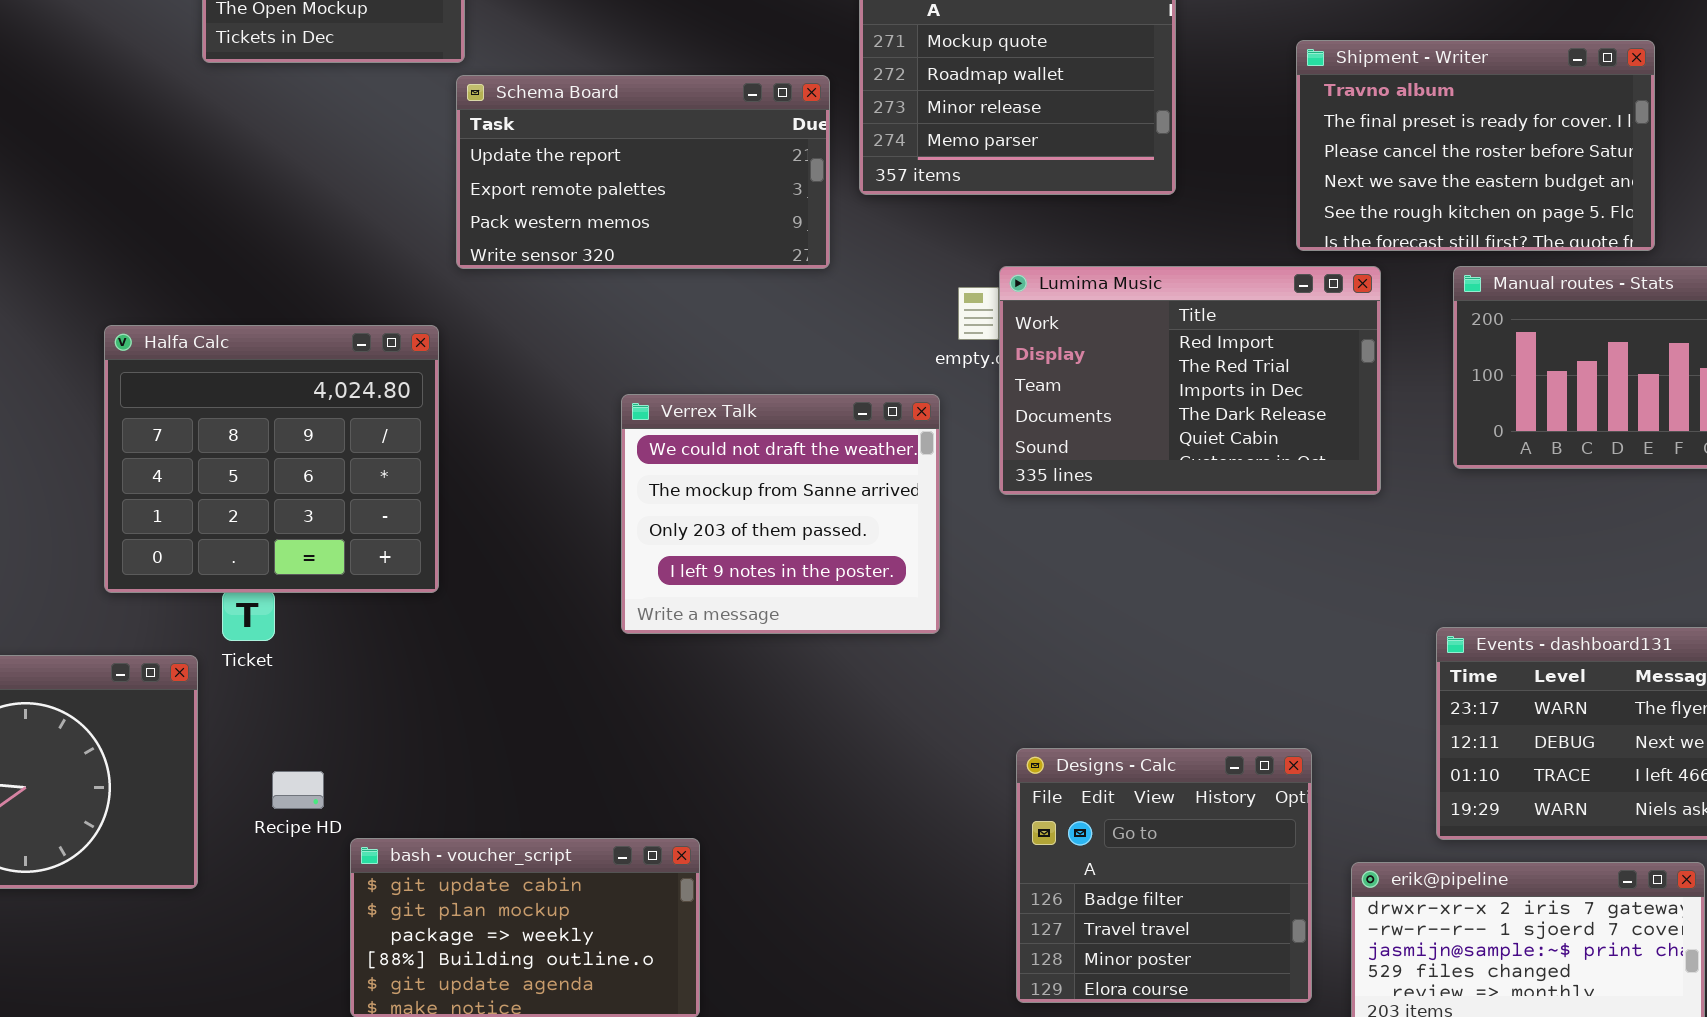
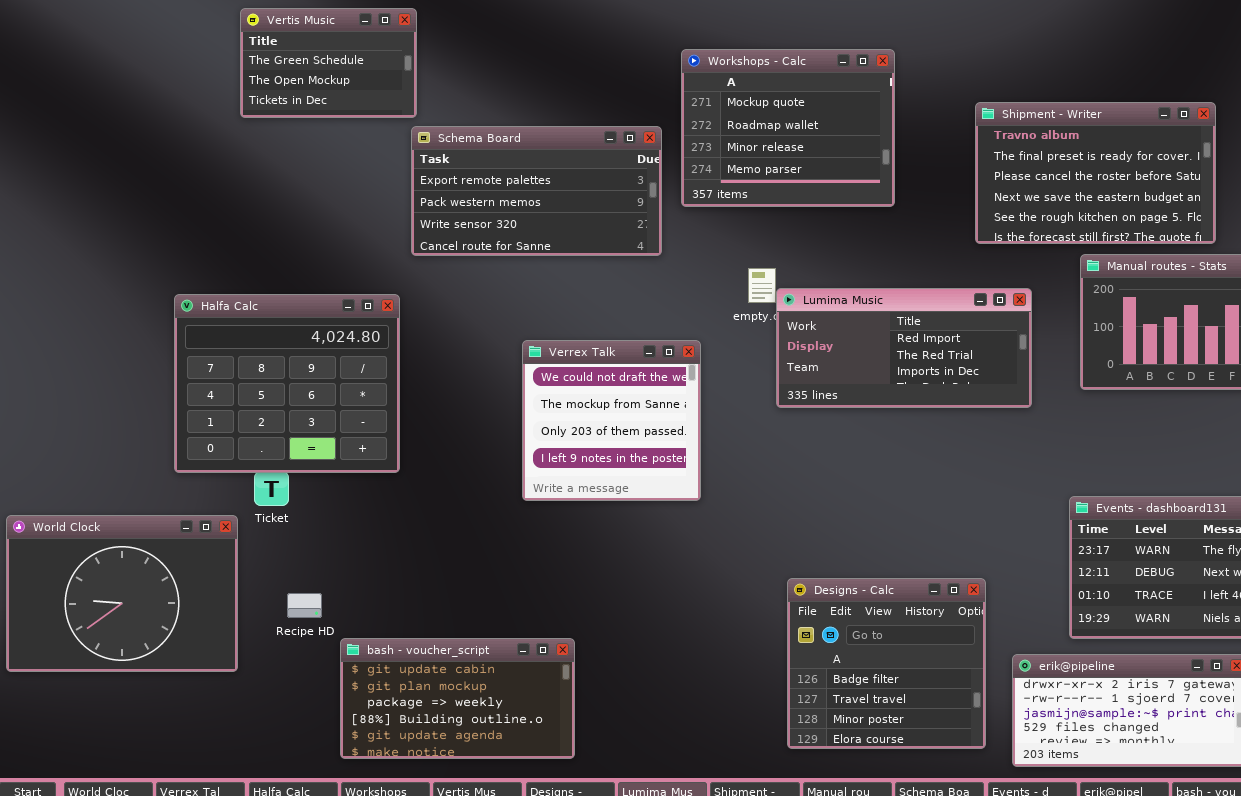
Schema Board: [456,75,830,269] -> [411,126,662,256], scrolled down 1 row
Lumima Music: [999,266,1381,495] -> [776,288,1032,408], resized
Verrex Talk: [621,394,940,634] -> [522,340,701,501], resized

